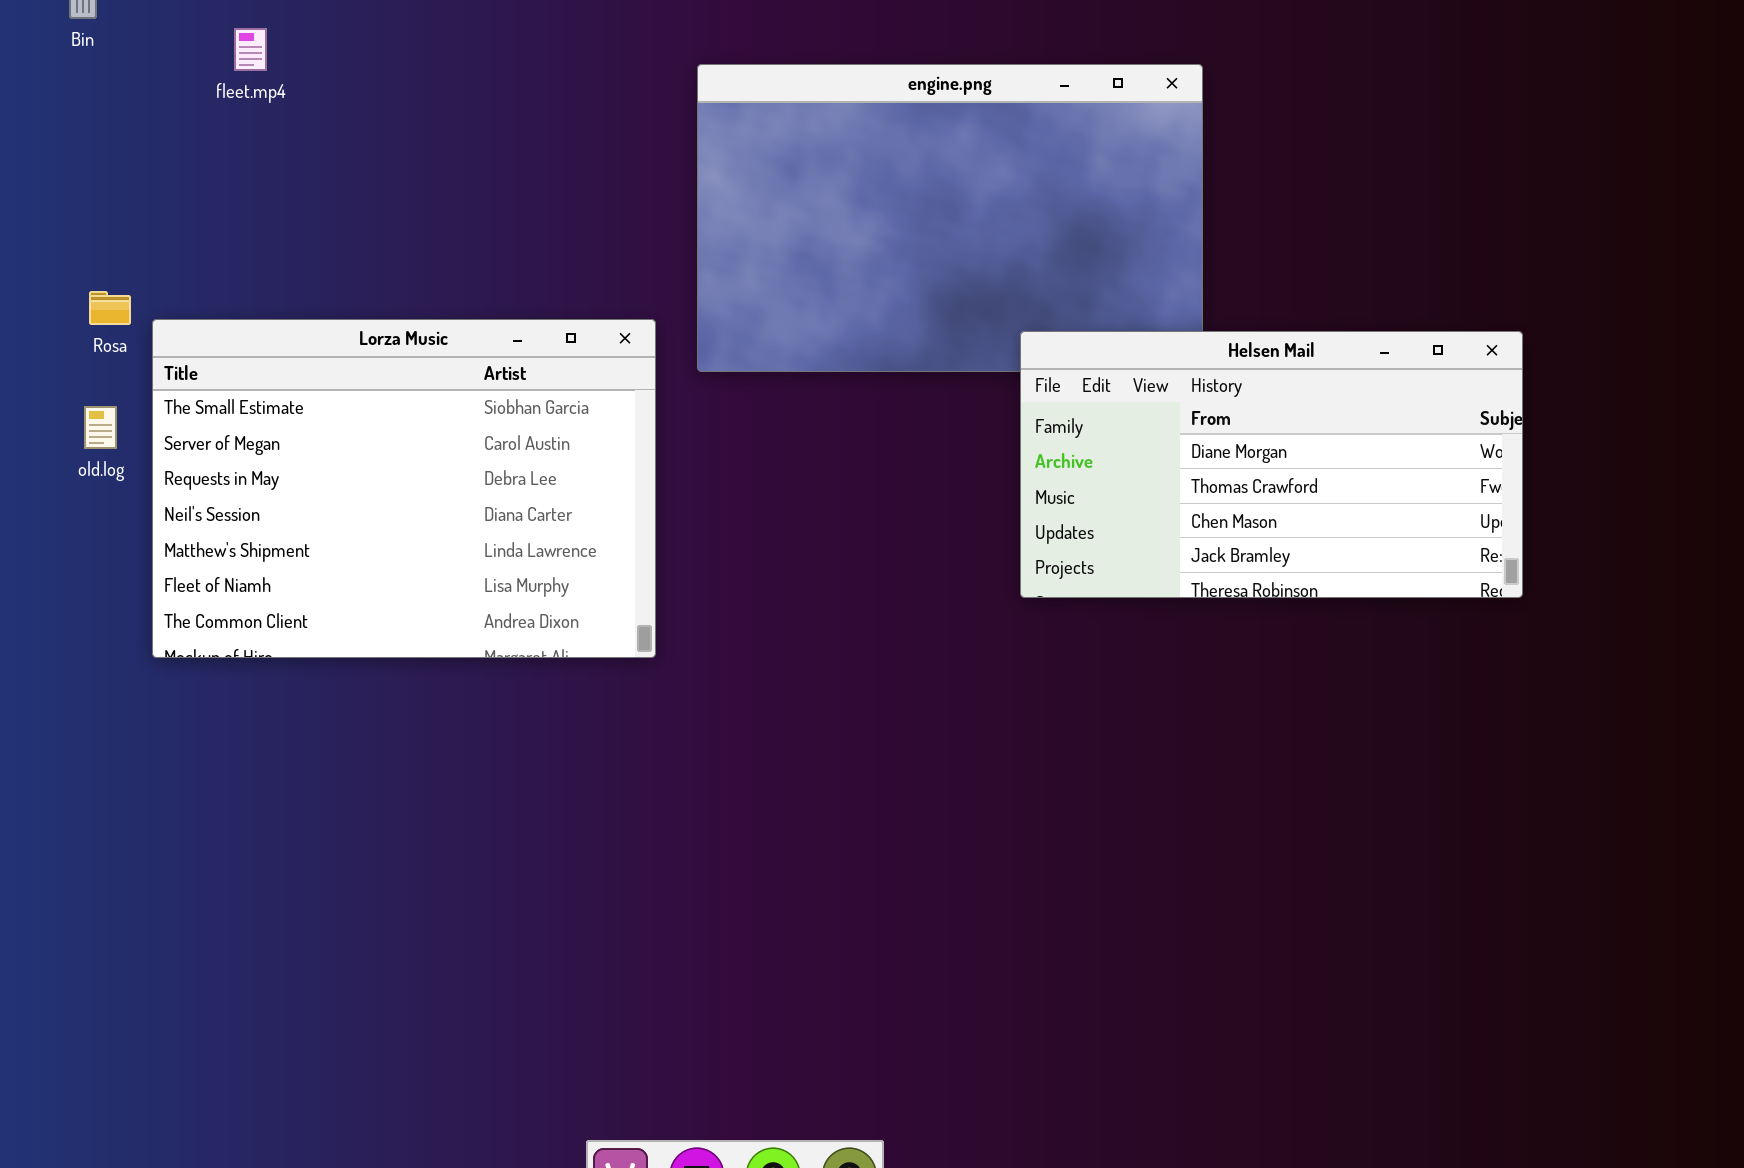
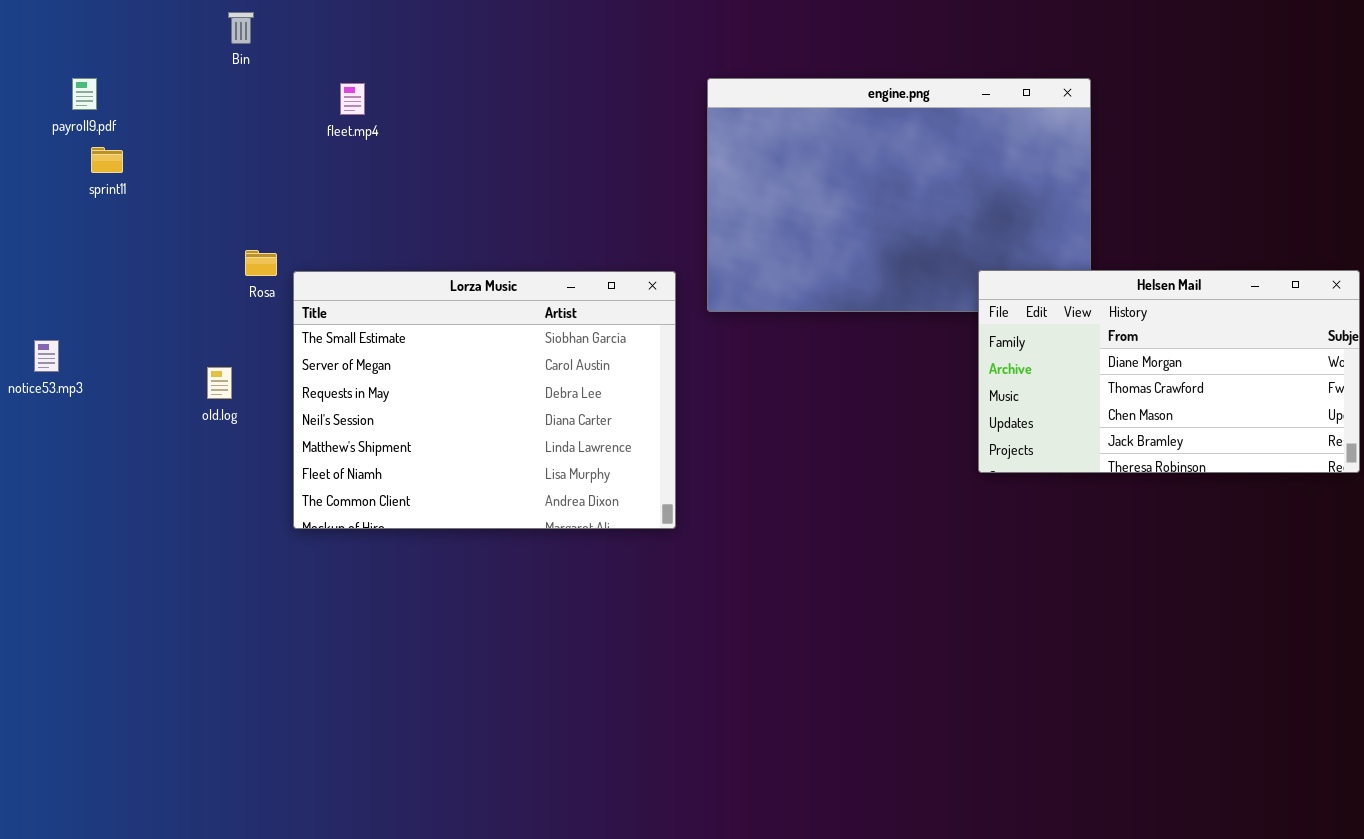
fleet.mp4: [234,28,267,71] -> [340,83,365,115], moved
Helsen Mail: [1020,331,1523,598] -> [978,270,1360,473], moved
old.log: [84,406,117,449] -> [207,367,232,399], moved

